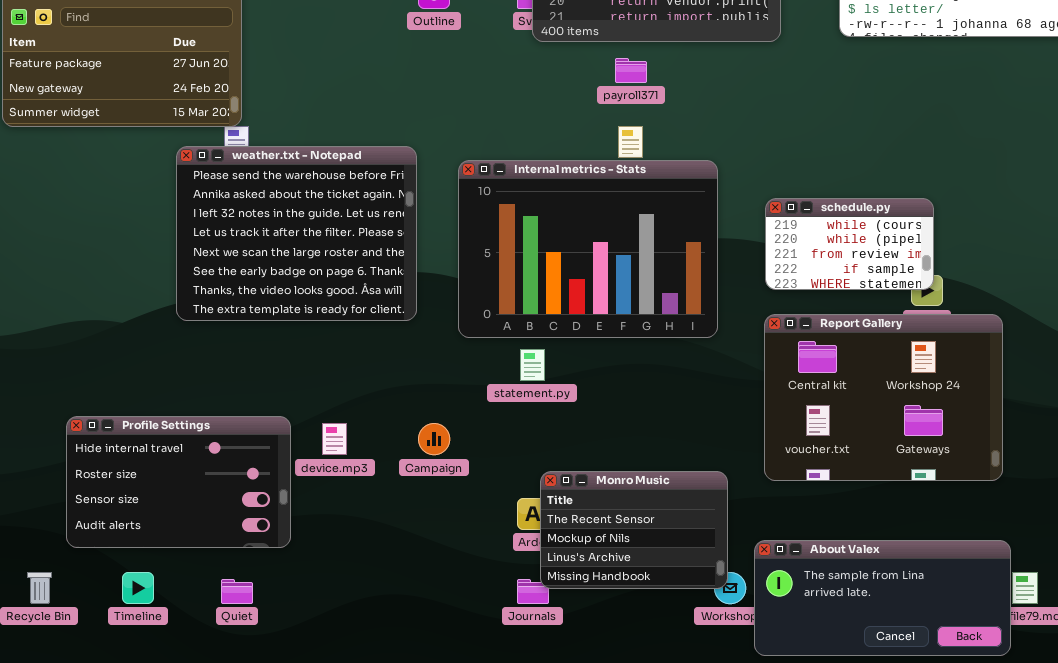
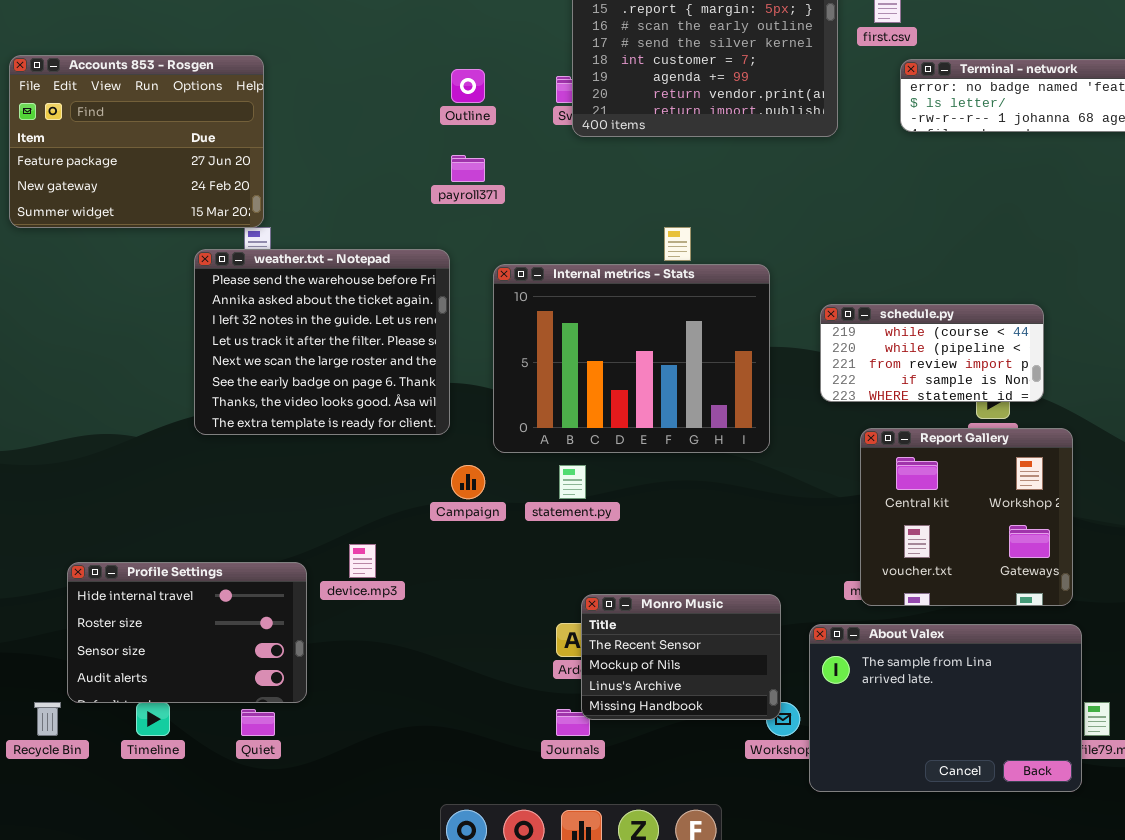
payroll371: [615,58,647,83] -> [451,155,485,182], moved
schedule.py: [765,198,934,290] -> [820,304,1044,402], resized
Report Gallery: [764,314,1003,481] -> [860,428,1073,606], resized
Profile Settings: [66,416,291,548] -> [67,562,307,703], moved
Campaign: [418,423,450,455] -> [451,465,485,499], moved
About Valex: [754,540,1011,656] -> [809,624,1082,792], resized

